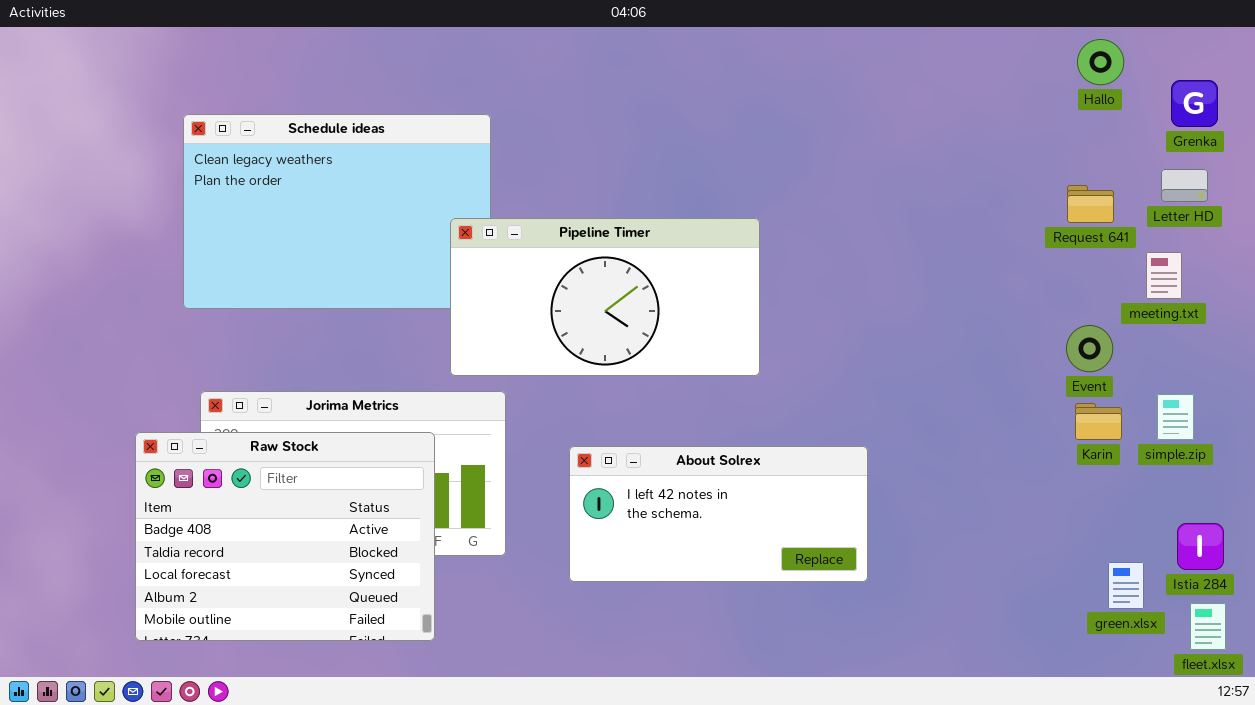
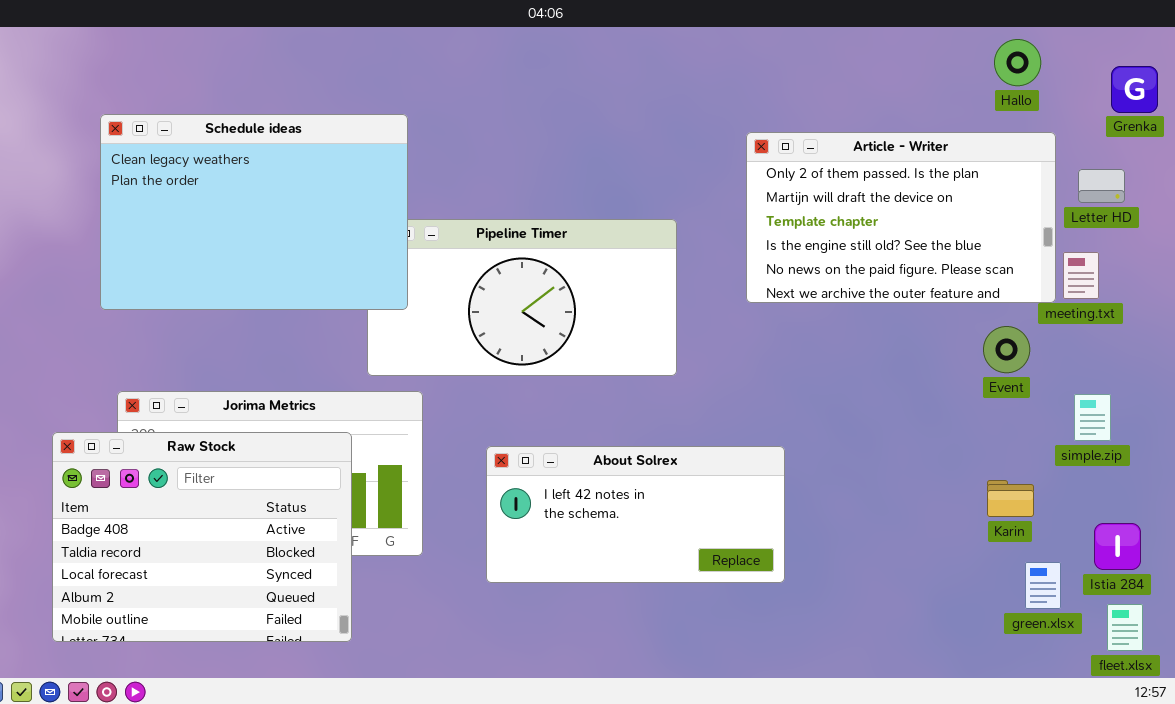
Grenka: [1171,80,1218,127] -> [1111,66,1158,113], moved
Schedule ideas: [183,114,491,309] -> [100,114,408,310], raised
Article - Writer: none -> [746,132,1056,303], opened
Karin: [1075,403,1122,440] -> [987,480,1034,517], moved

